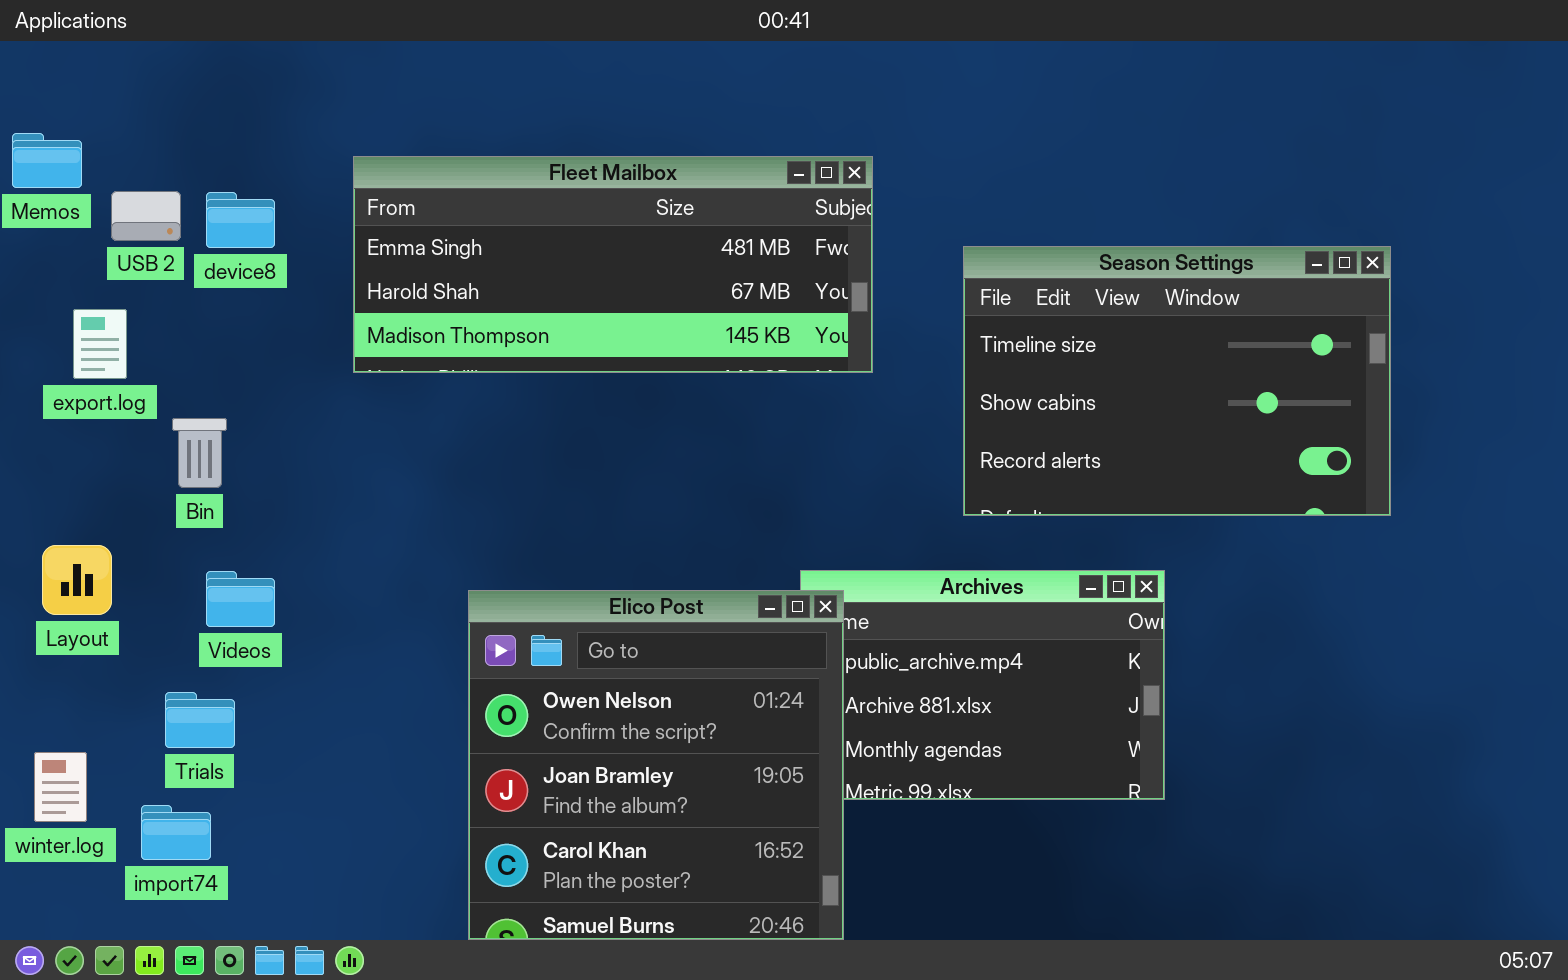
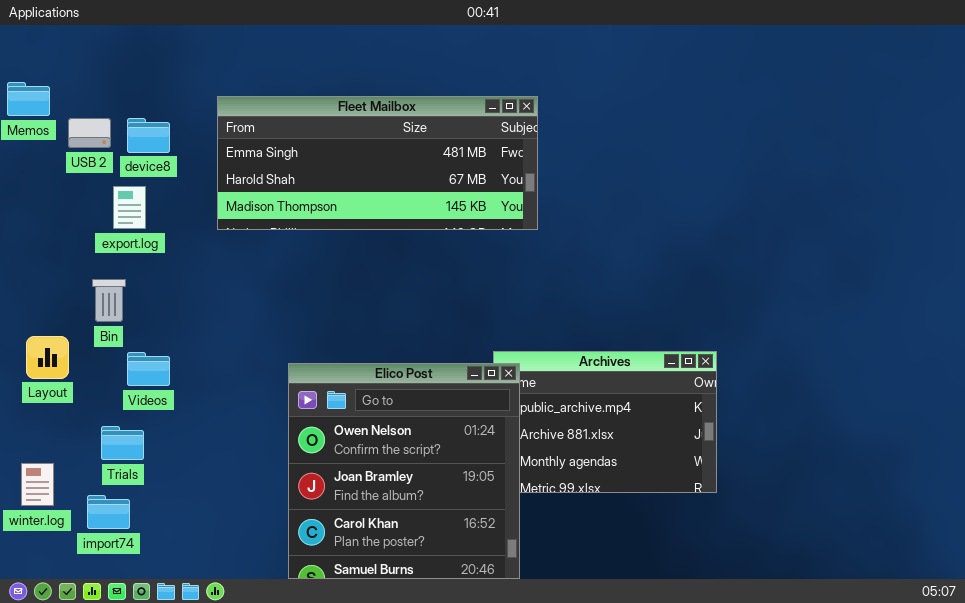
Season Settings: [963,246,1391,516] -> none, closed
export.log: [73,309,127,379] -> [113,186,146,229], moved
Bin: [172,418,227,488] -> [92,279,126,322], moved

